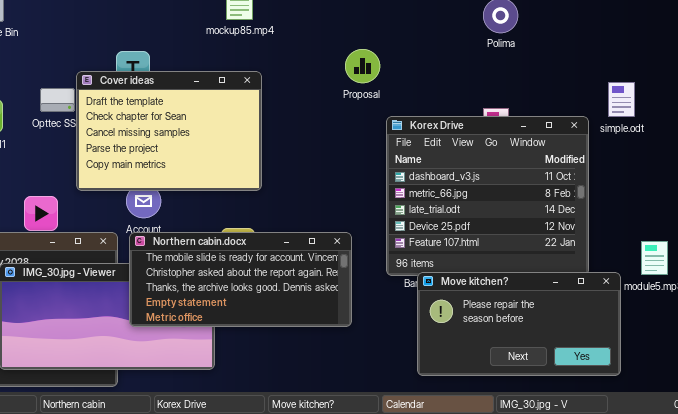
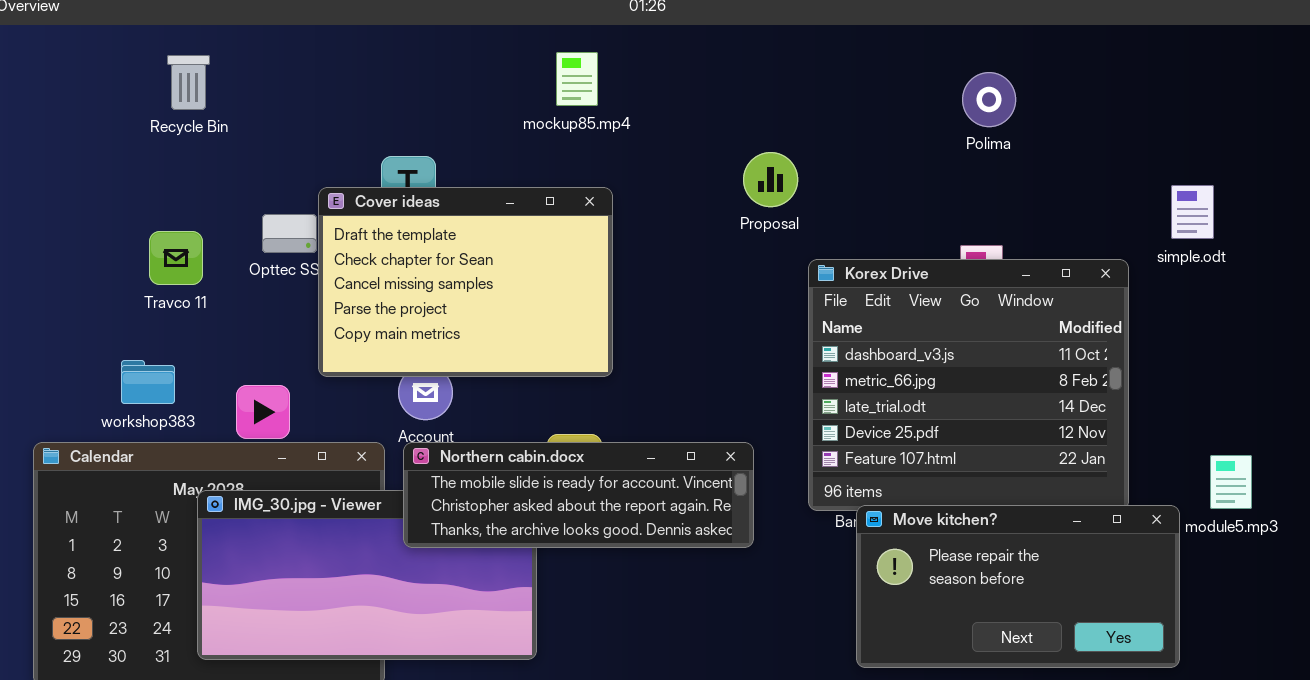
simple.odt: [608,82,635,117] -> [1171,185,1214,239], moved
Northern cabin.docx: [129,232,352,327] -> [403,442,754,548], resized

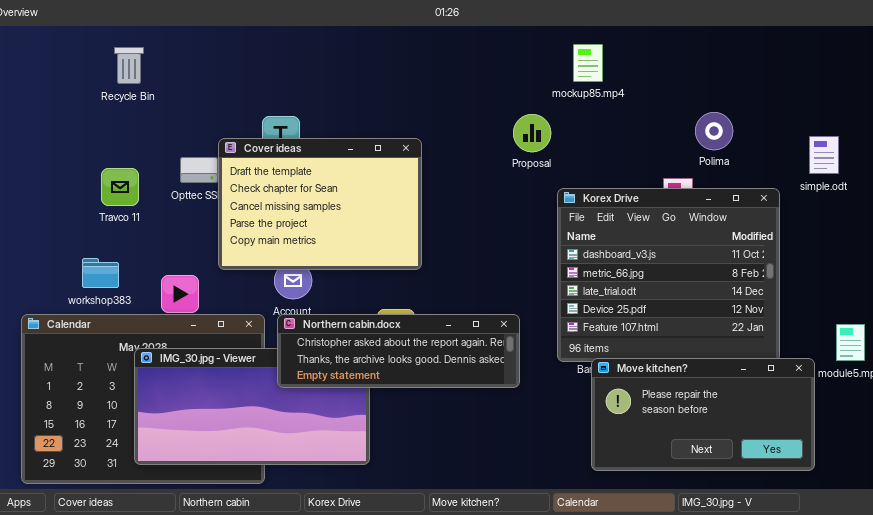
mockup85.mp4: [556,52,598,106] -> [573,44,603,82], moved
Polima: [962,72,1016,127] -> [695,112,733,150], moved
Northern cabin.docx: [403,442,754,548] -> [277,314,520,388], scrolled down 1 row

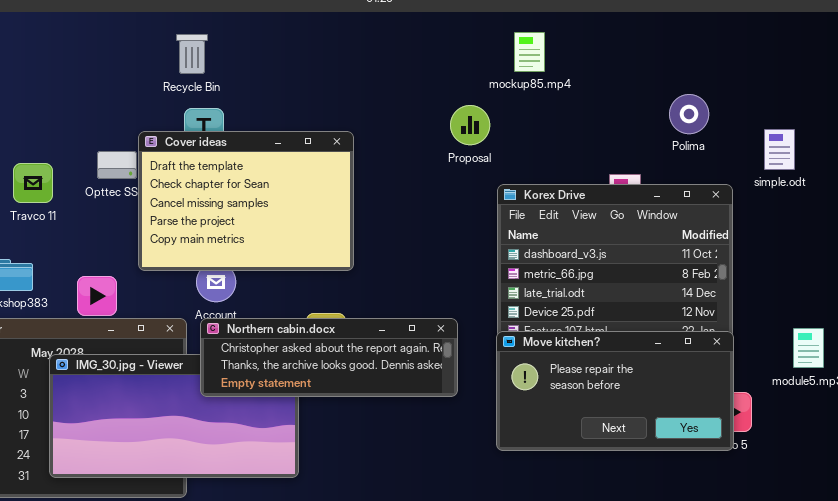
Recycle Bin: [114,47,144,84] -> [176,34,208,74], moved
Polima: [695,112,733,150] -> [669,94,709,134], moved
Move kitchen?: [591,358,815,471] -> [496,331,734,451], moved

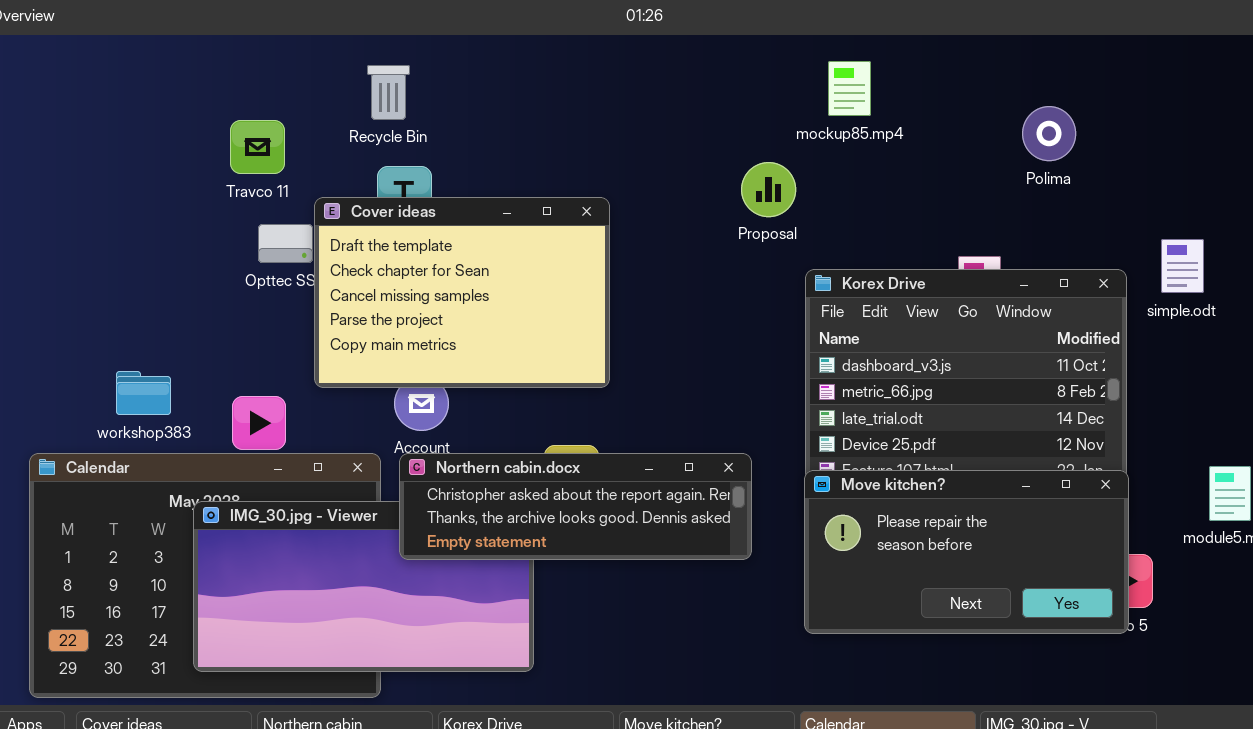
Polima: [669,94,709,134] -> [1022,106,1076,161], moved
simple.odt: [764,129,795,170] -> [1161,239,1204,293], moved
Travco 11: [13,163,53,203] -> [230,120,285,174], moved

